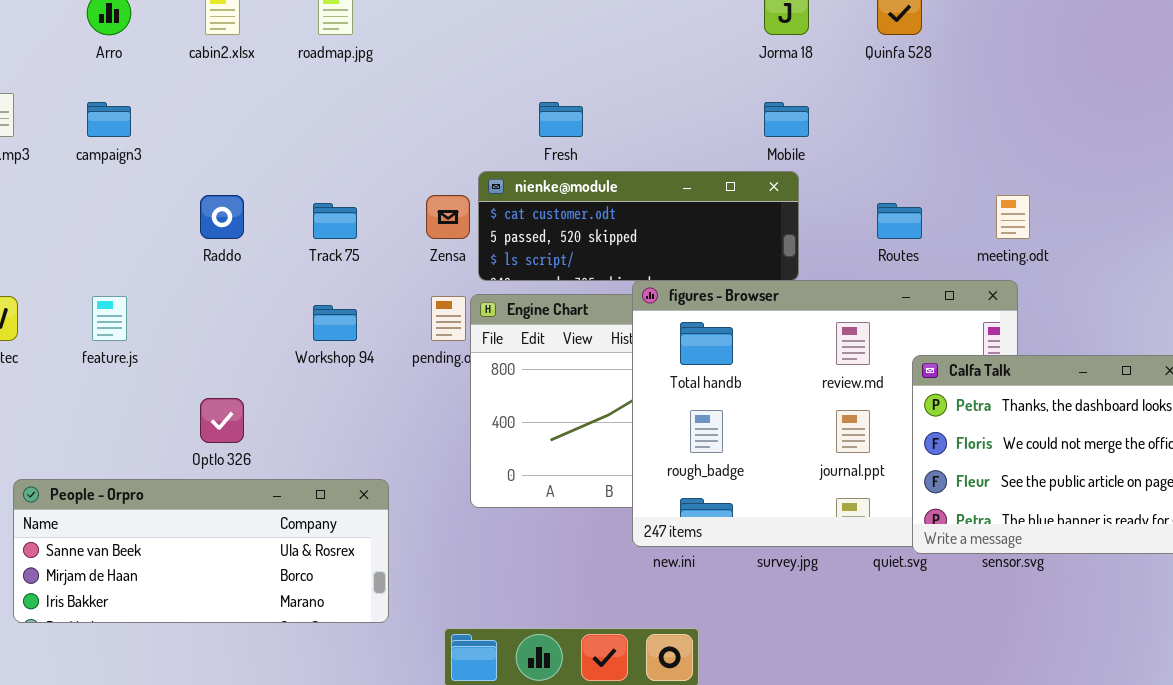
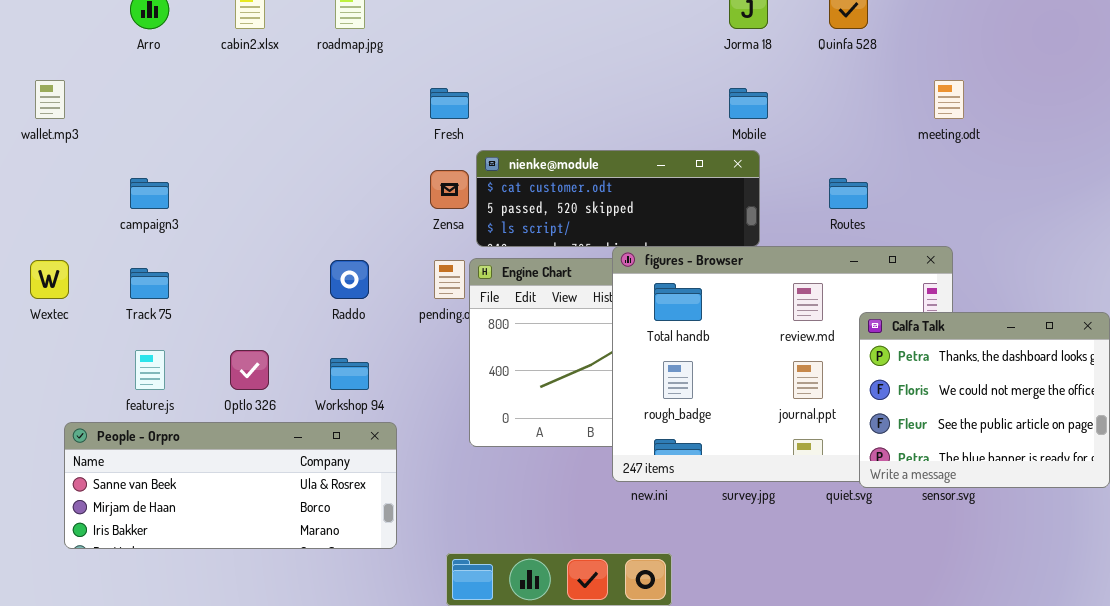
campaign3: [87,102,131,137] -> [130,178,169,209], moved
Fresh: [539,102,583,137] -> [430,88,469,119], moved
Raddo: [200,195,244,239] -> [330,260,369,299], moved
meeting.odt: [996,195,1030,239] -> [934,80,964,119], moved
Track 75: [313,203,357,239] -> [130,268,169,299], moved
feature.js: [92,296,127,341] -> [135,350,165,390], moved
Workshop 94: [313,305,357,341] -> [330,358,369,390], moved

